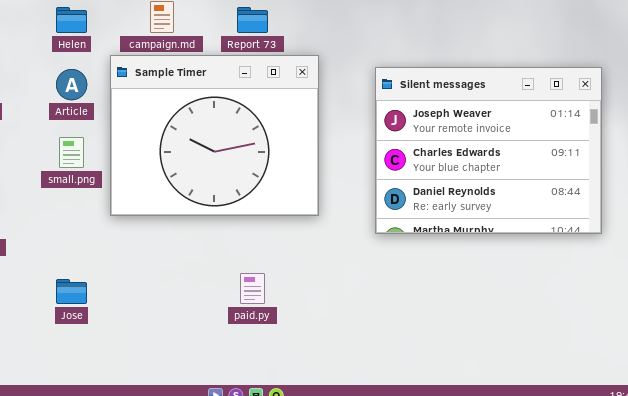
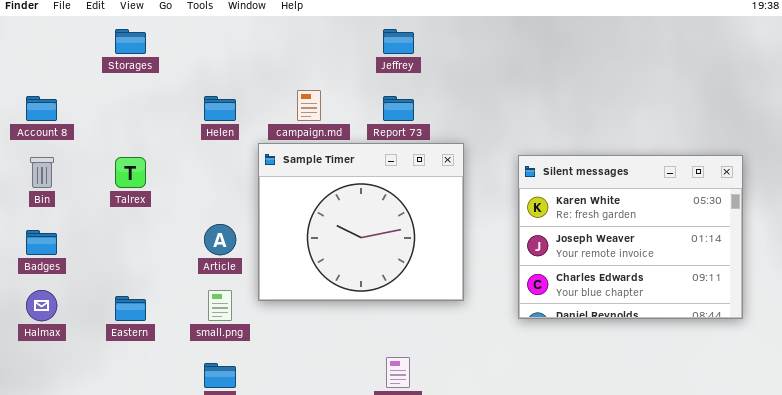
Silent messages: [375,67,602,234] -> [518,155,743,319], scrolled up 1 row
Article: [56,69,87,100] -> [204,224,236,255], moved
small.png: [59,137,84,168] -> [208,290,232,321], moved

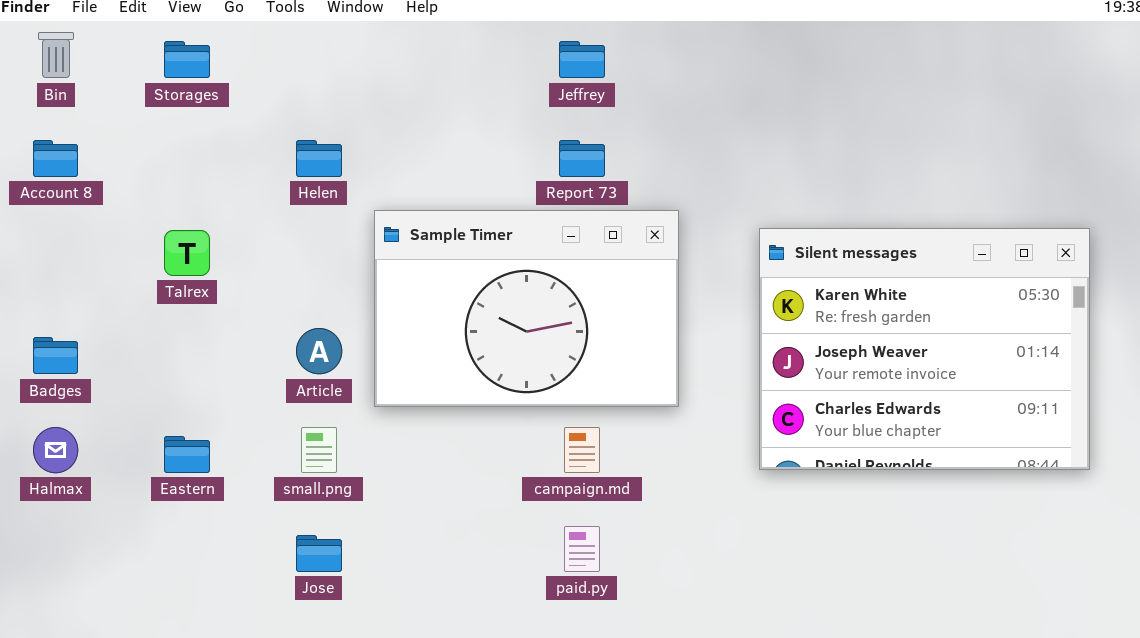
campaign.md: [297,90,321,121] -> [564,427,600,473], moved
Sample Timer: [258,143,464,301] -> [374,210,679,407], resized
Bin: [30,157,54,188] -> [38,32,74,78], moved

